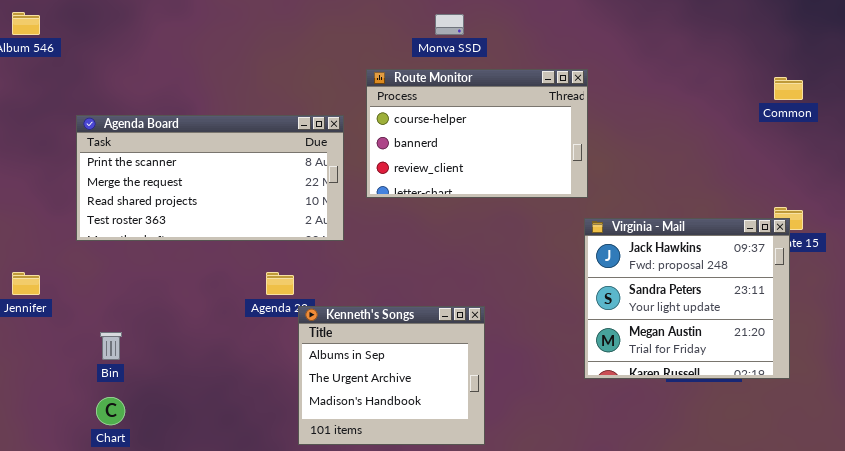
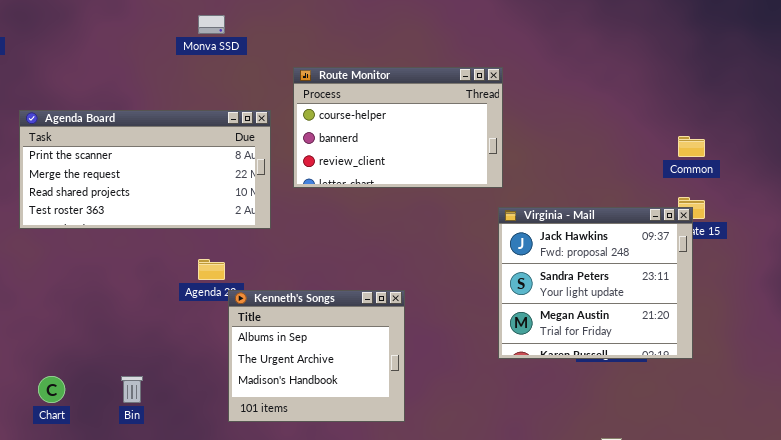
Monva SSD: [435,14,464,35] -> [198,15,225,34], moved
Common: [774,77,803,100] -> [678,136,705,157], moved
Bin: [100,332,122,360] -> [121,376,143,403], moved

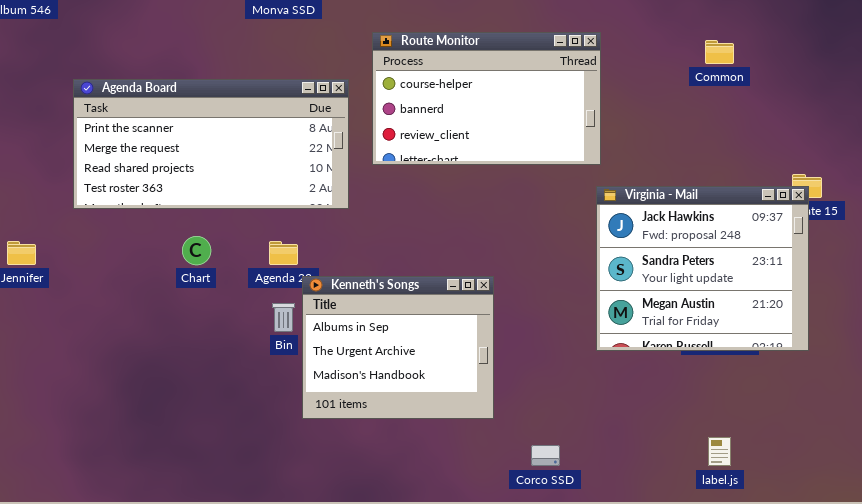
Common: [678,136,705,157] -> [705,40,734,64], moved
Chart: [38,376,65,403] -> [182,236,211,265], moved
Bin: [121,376,143,403] -> [272,303,295,332], moved

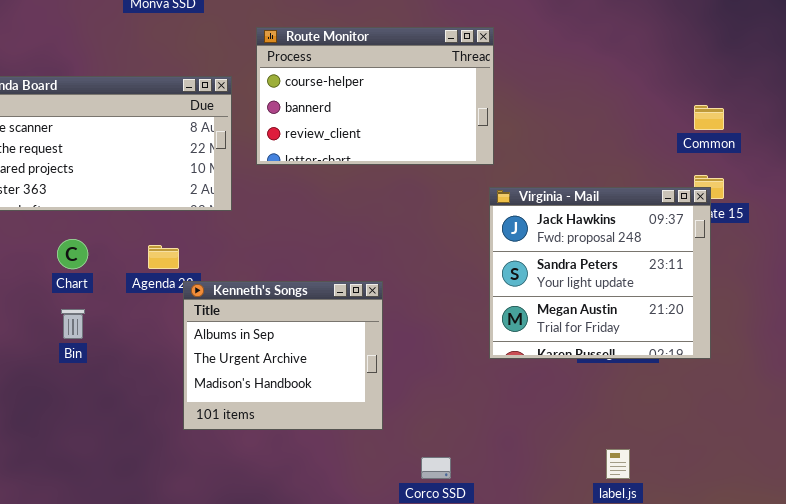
Common: [705,40,734,64] -> [694,105,724,130], moved
Bin: [272,303,295,332] -> [61,309,85,339], moved

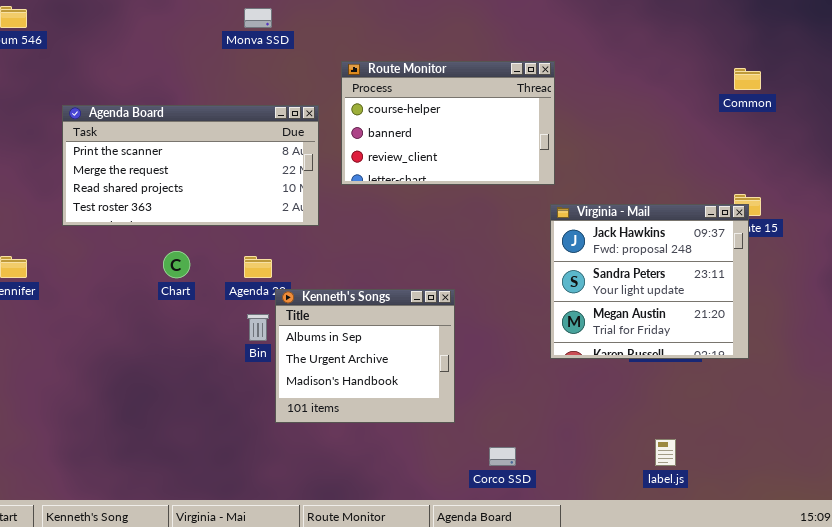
Common: [694,105,724,130] -> [734,68,761,90], moved
Bin: [61,309,85,339] -> [247,314,269,341], moved

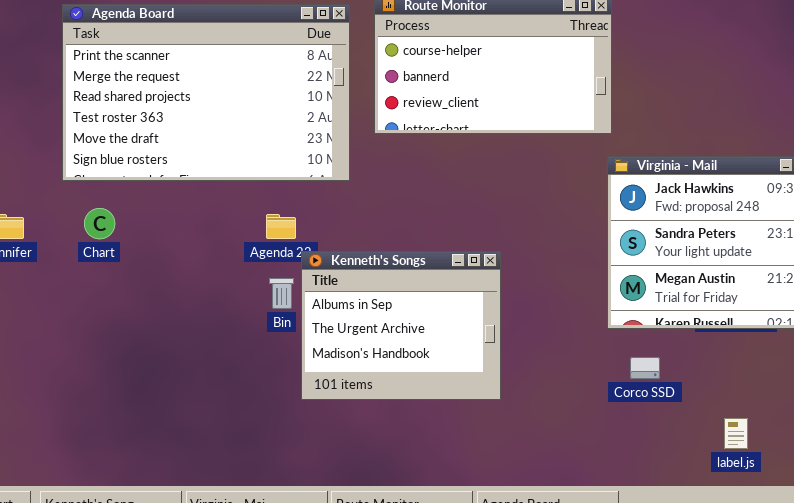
Agenda Board: [62,105,319,226] -> [62,4,350,181], resized
Chart: [163,251,190,278] -> [84,208,115,239], moved
Corco SSD: [489,447,516,466] -> [630,357,660,379], moved

